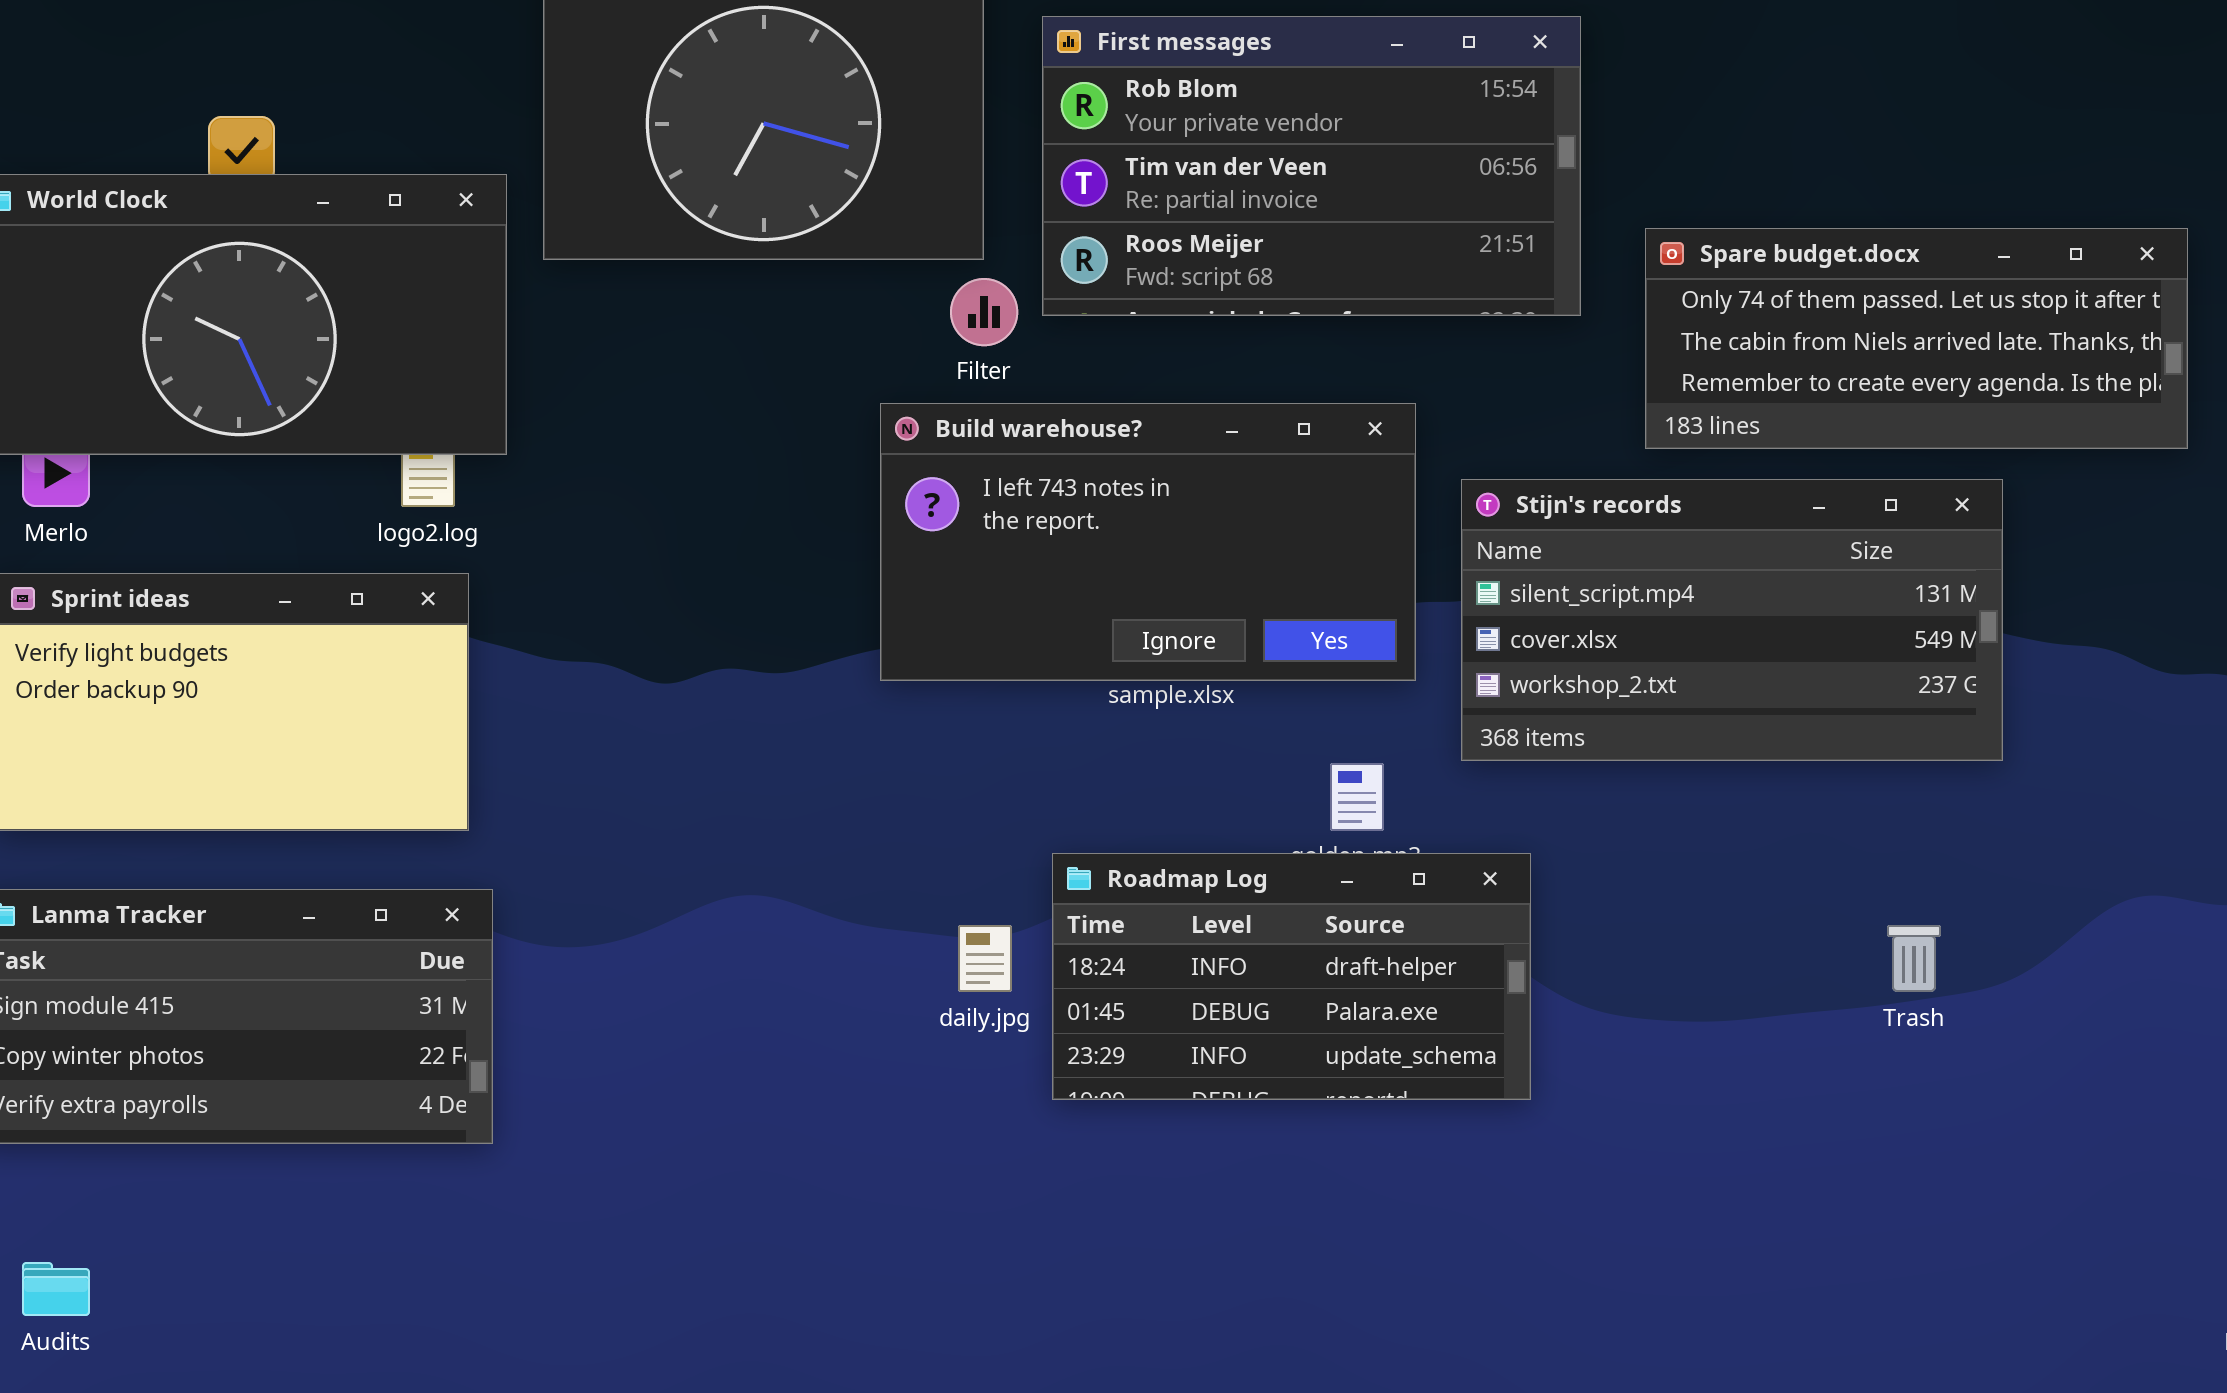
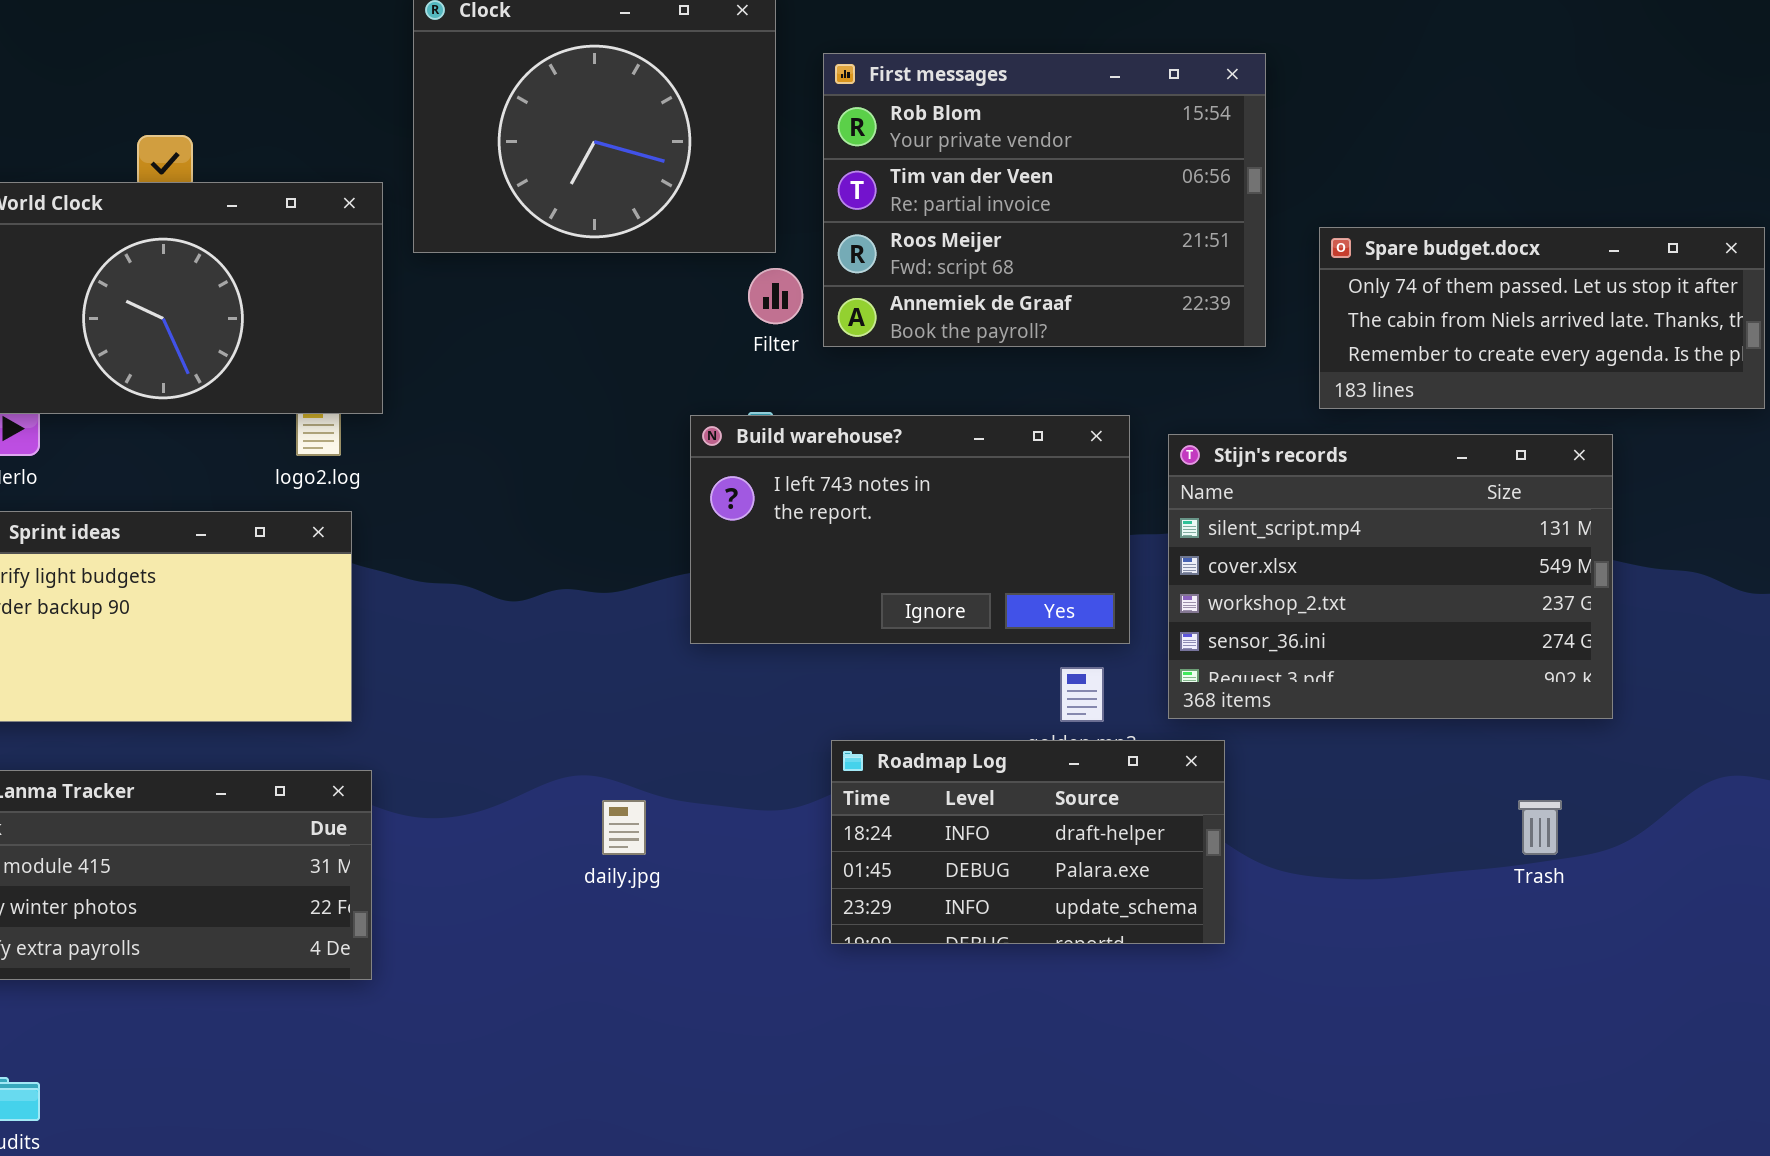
First messages: [1042,16,1581,316] -> [823,53,1266,347], resized
Build warehouse?: [880,403,1416,681] -> [690,415,1130,644], moved
Stijn's records: [1461,479,2003,761] -> [1168,434,1613,719], resized
daily.jpg: [958,925,1012,992] -> [602,800,646,855], moved

